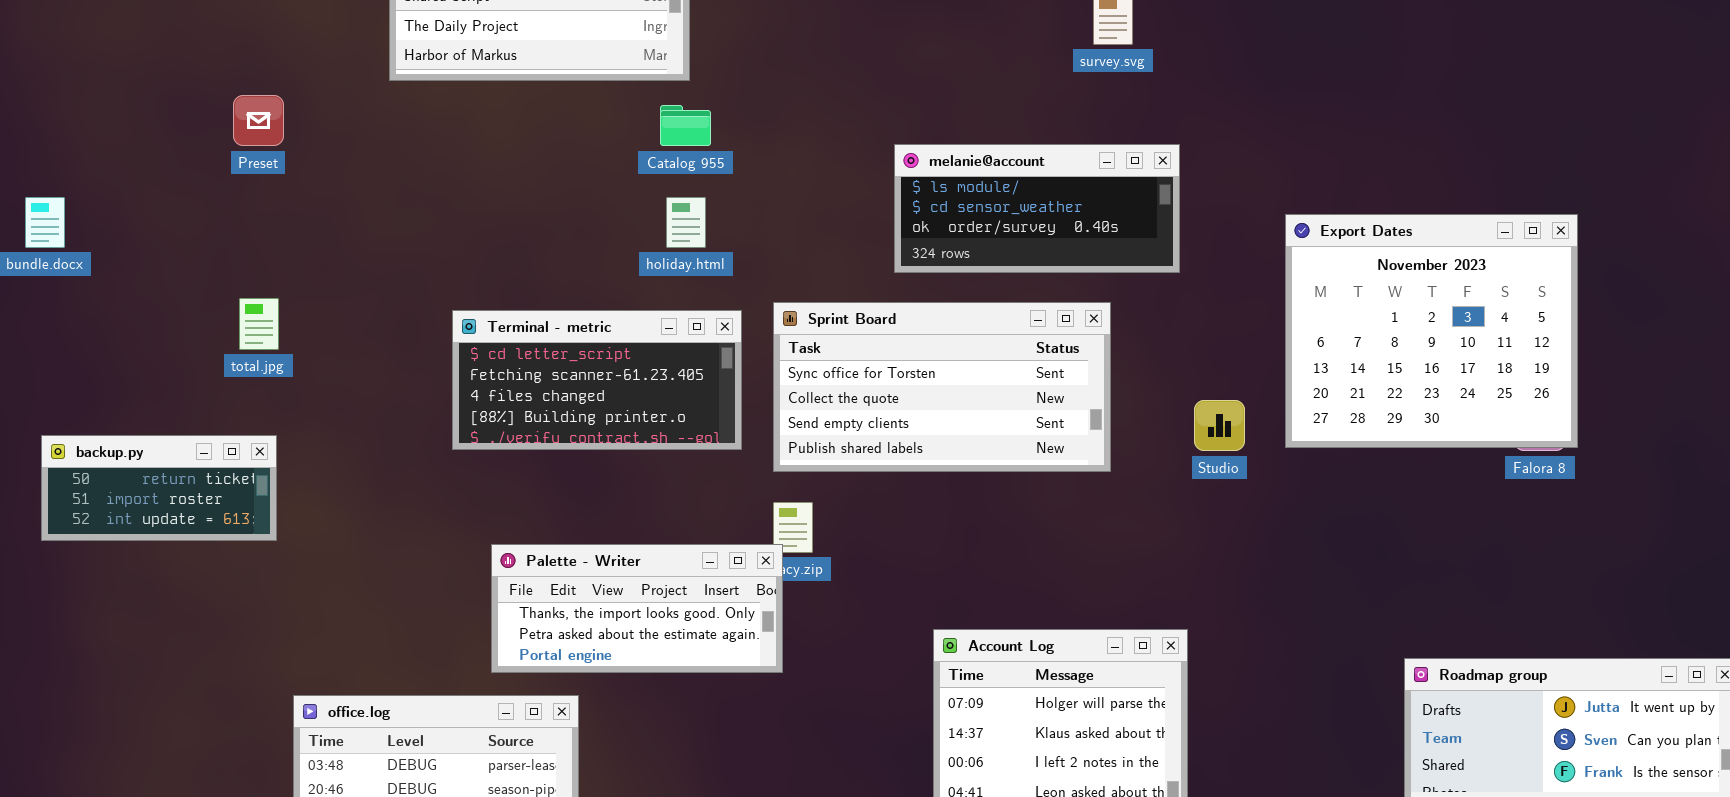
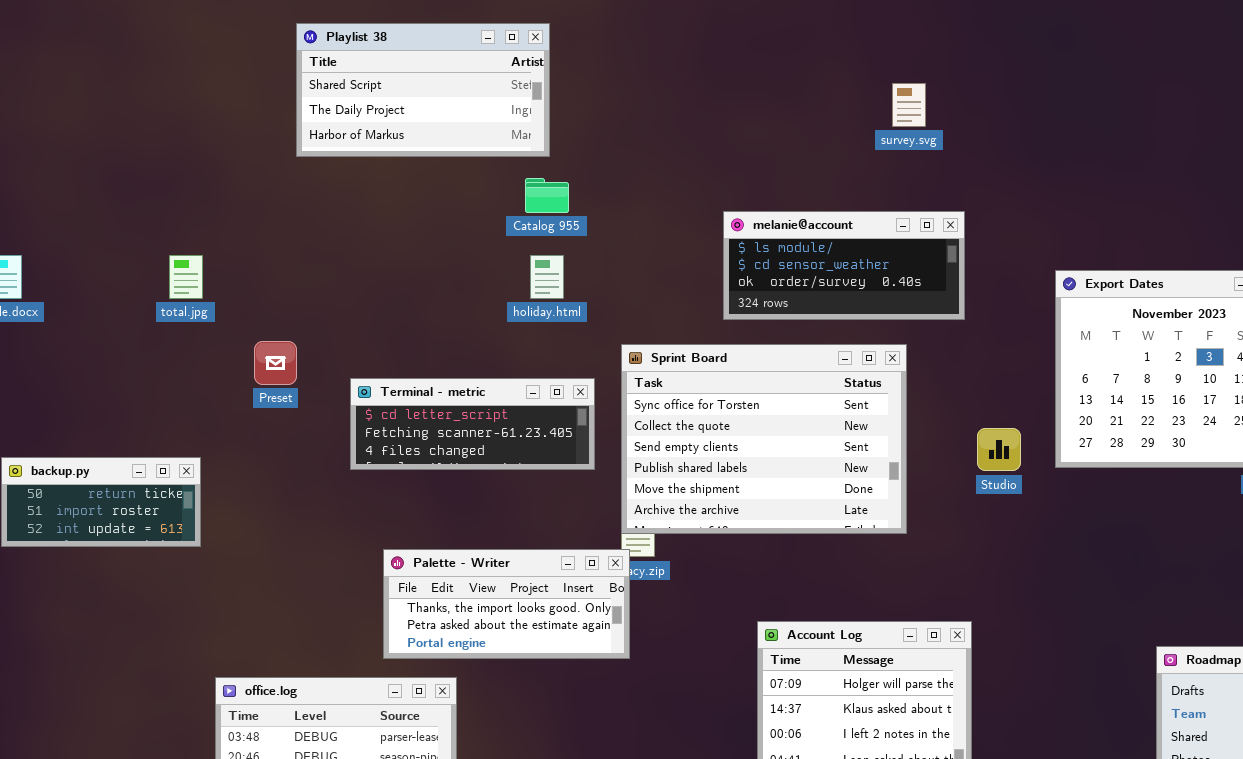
Preset: [233,95,284,146] -> [254,341,297,385], moved
total.jpg: [239,298,279,350] -> [169,255,203,299], moved
Sprint Board: [773,302,1111,472] -> [621,344,907,534], resized
Terminal - metric: [452,310,742,450] -> [350,378,595,470], resized

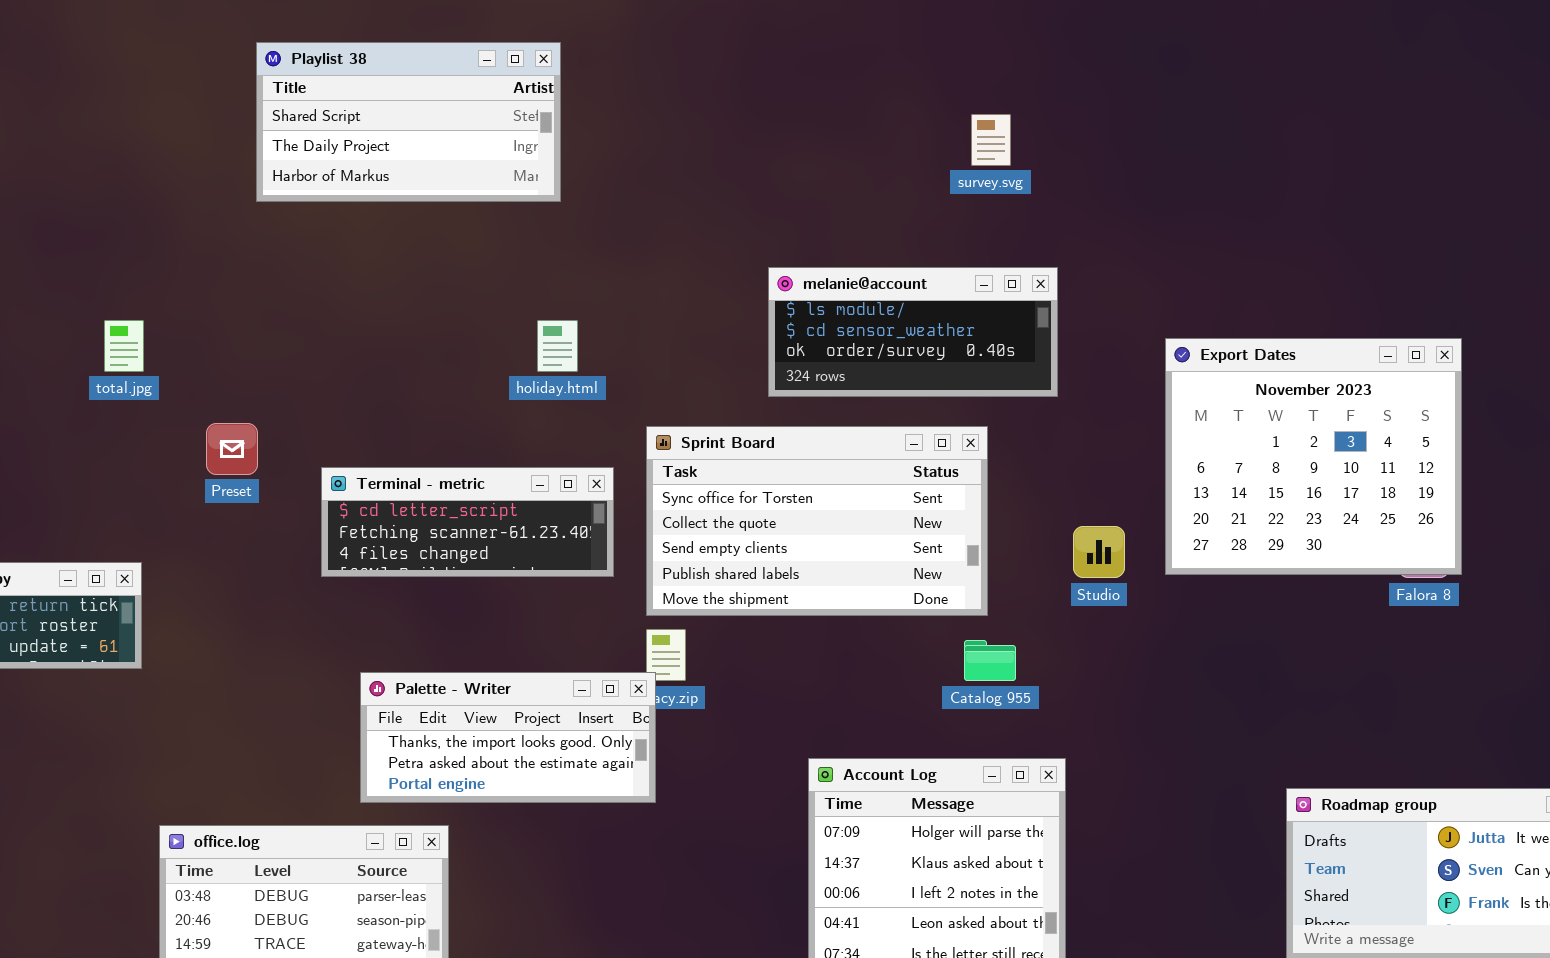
Catalog 955: [525,178,569,213] -> [964,640,1016,681], moved
Sprint Board: [621,344,907,534] -> [646,426,988,616], resized

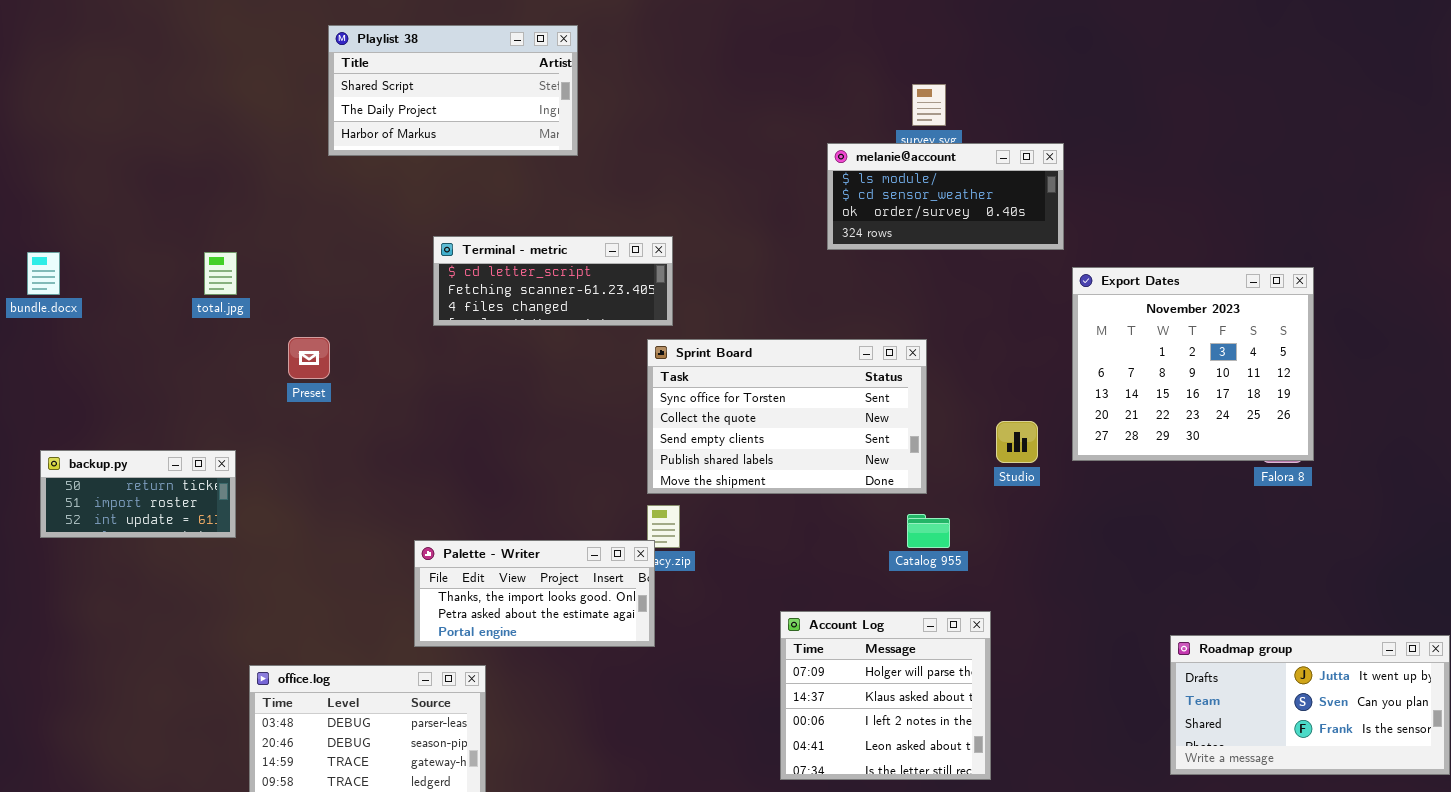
melanie@account: [768,267,1058,397] -> [827,143,1064,250], moved
Terminal - metric: [321,467,614,577] -> [433,236,673,326], moved

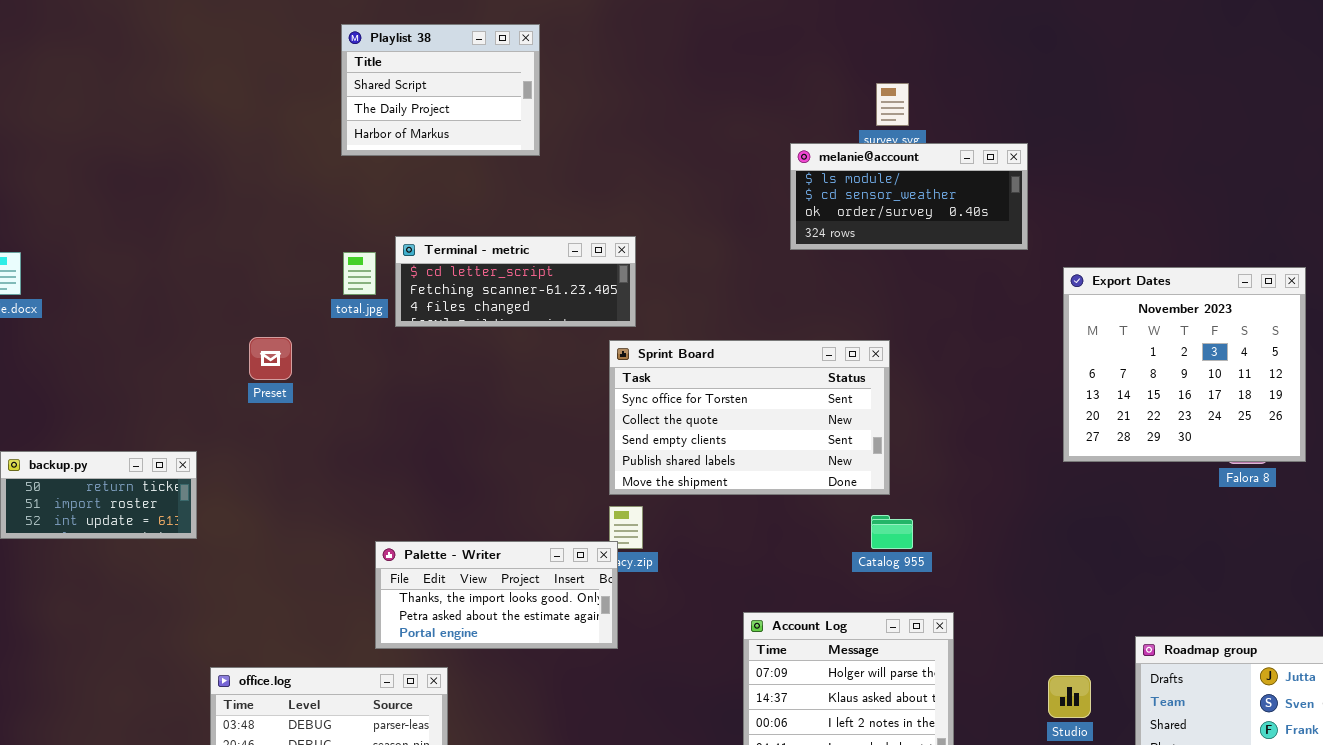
Playlist 38: [328,25,578,156] -> [341,24,540,156], resized
total.jpg: [204,252,237,295] -> [343,252,376,295], moved
Export Dates: [1072,267,1314,461] -> [1063,267,1306,462], moved
Studio: [996,421,1038,463] -> [1048,675,1091,718], moved

